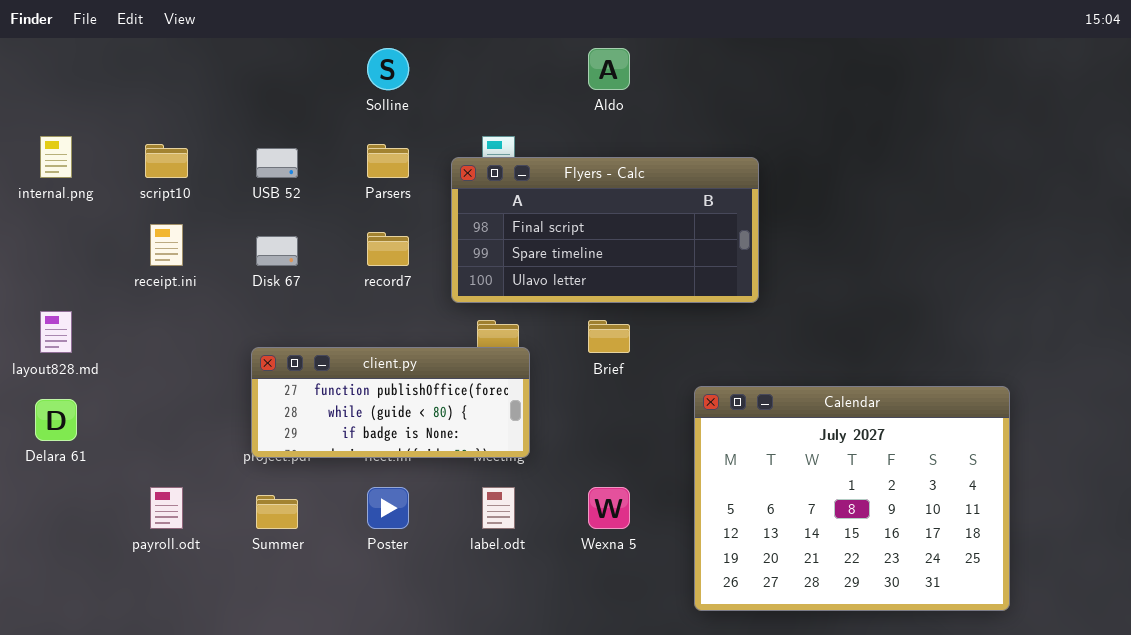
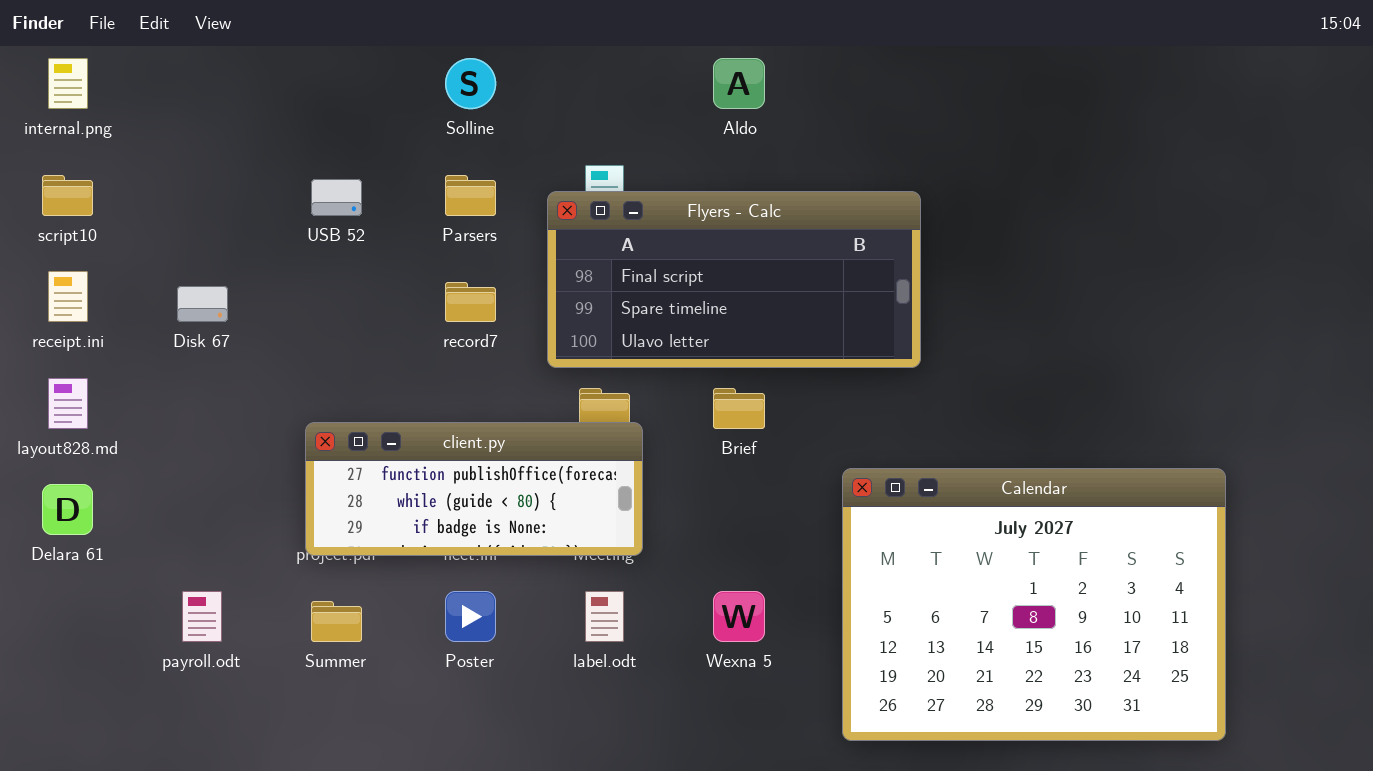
internal.png: [40,136,72,178] -> [48,58,88,109], moved
script10: [145,144,188,178] -> [42,175,93,216], moved
receipt.ini: [150,224,183,266] -> [48,271,88,322], moved
Disk 67: [256,236,298,266] -> [177,286,228,322], moved

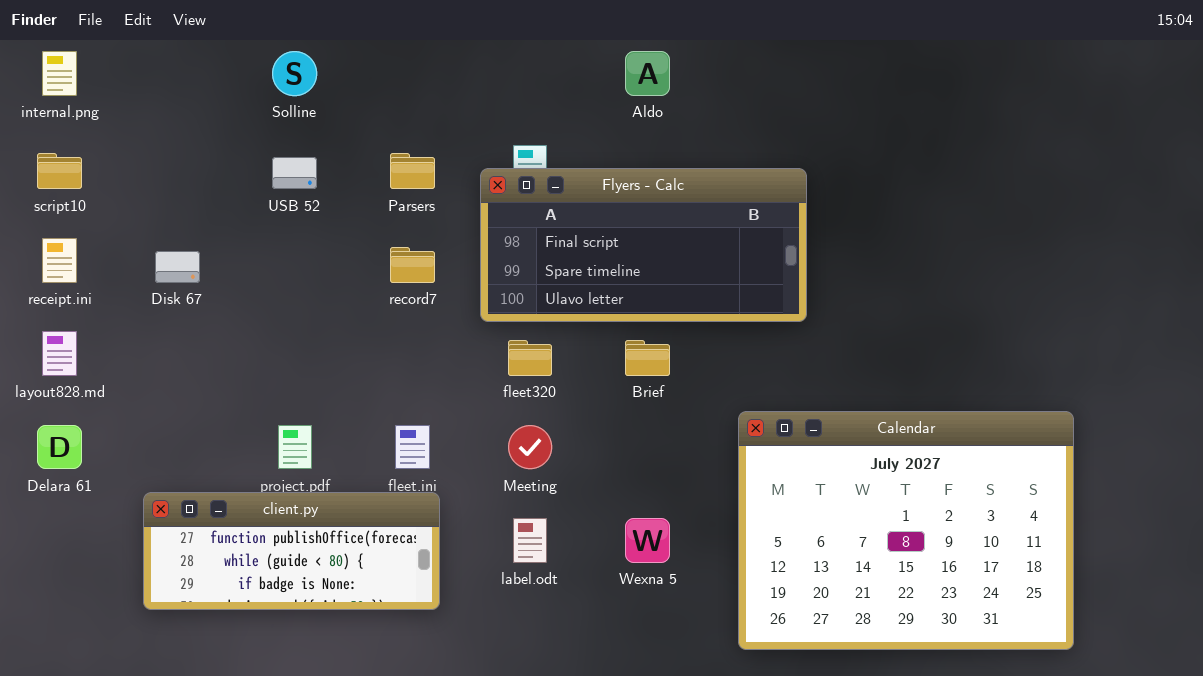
Solline: [445,58,496,109] -> [272,51,317,96], moved
client.py: [305,422,643,556] -> [143,492,440,610], moved

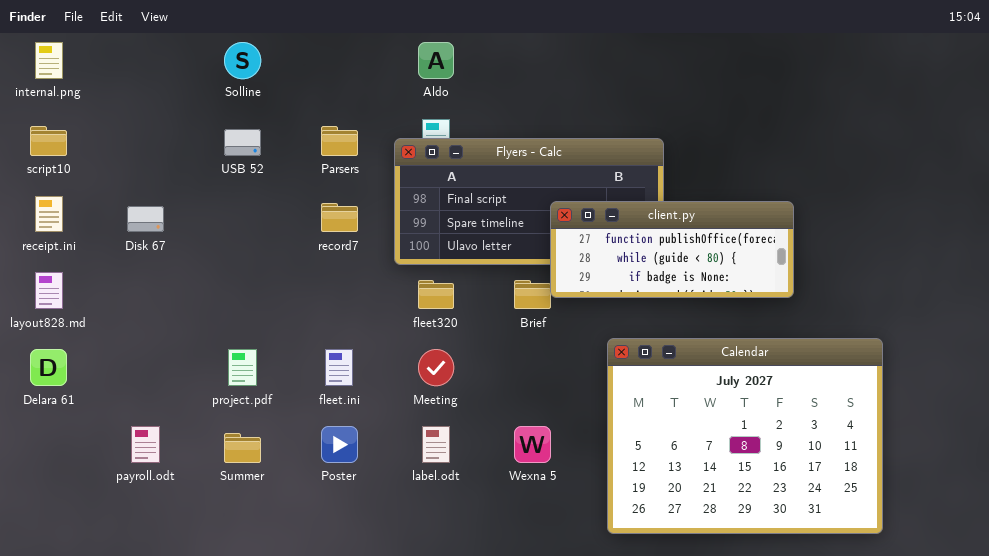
Aldo: [625,51,670,96] -> [418,42,454,79], moved
client.py: [143,492,440,610] -> [550,201,794,298], moved

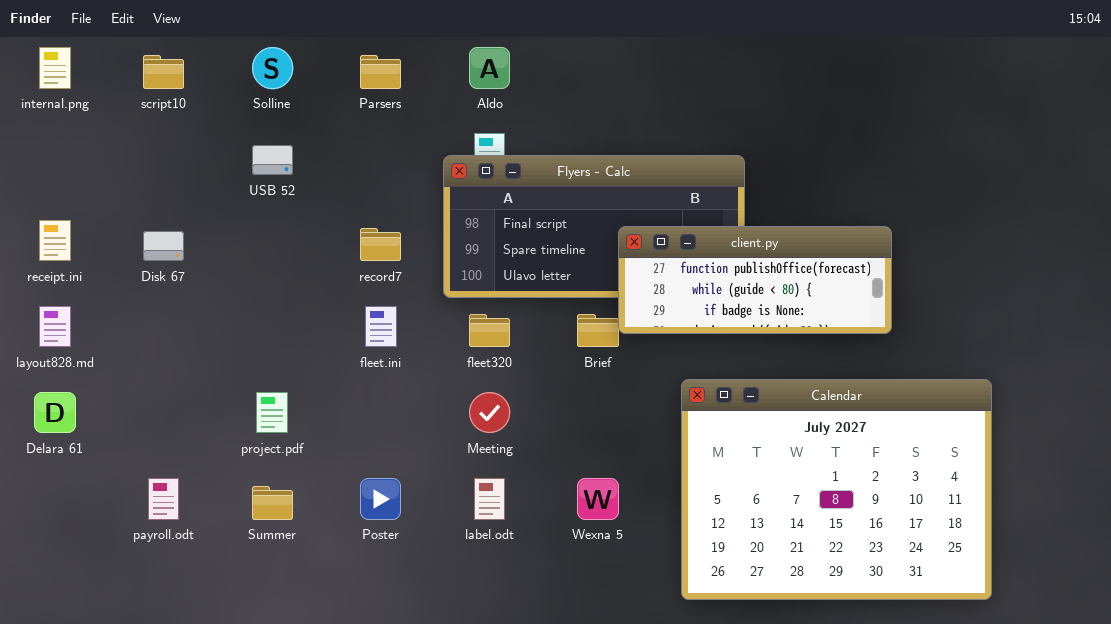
script10: [30,126,67,156] -> [143,55,184,89], moved
Parsers: [321,126,358,156] -> [360,55,401,89], moved
fleet.ini: [325,349,353,386] -> [365,306,397,347], moved

